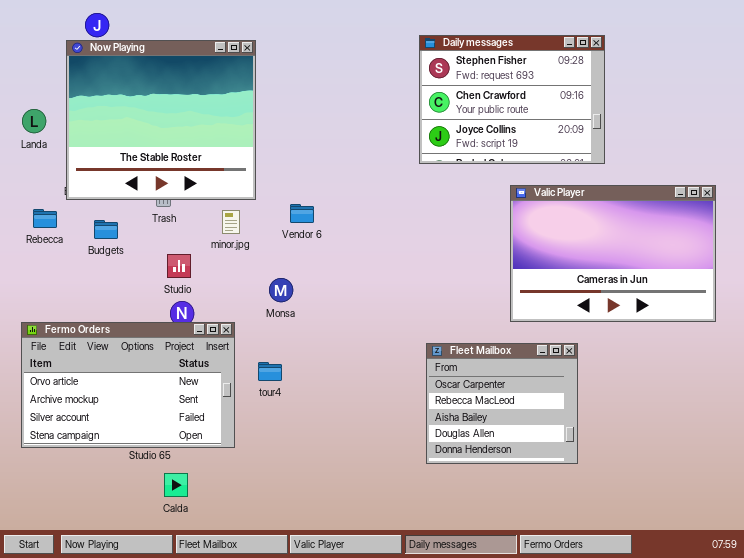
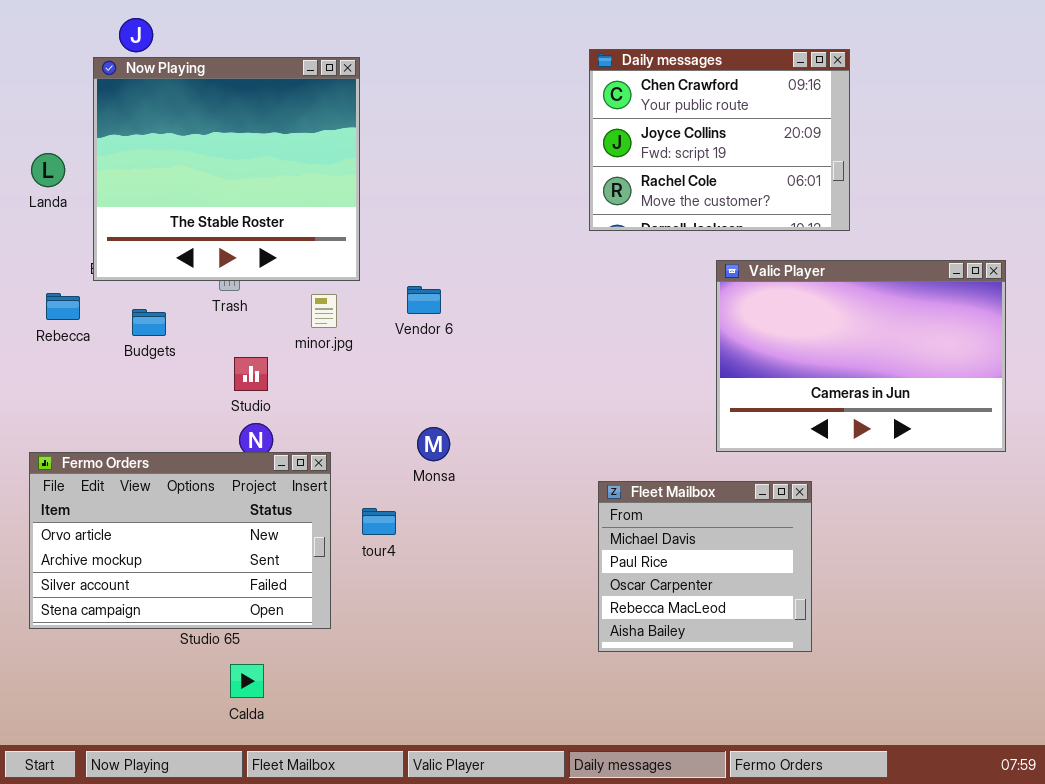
Daily messages: [419,35,605,164] -> [589,49,850,231], scrolled down 1 row
Monsa: [269,278,293,302] -> [417,427,450,461], moved
Fleet Mailbox: [426,343,578,464] -> [598,481,812,652], scrolled up 2 rows

